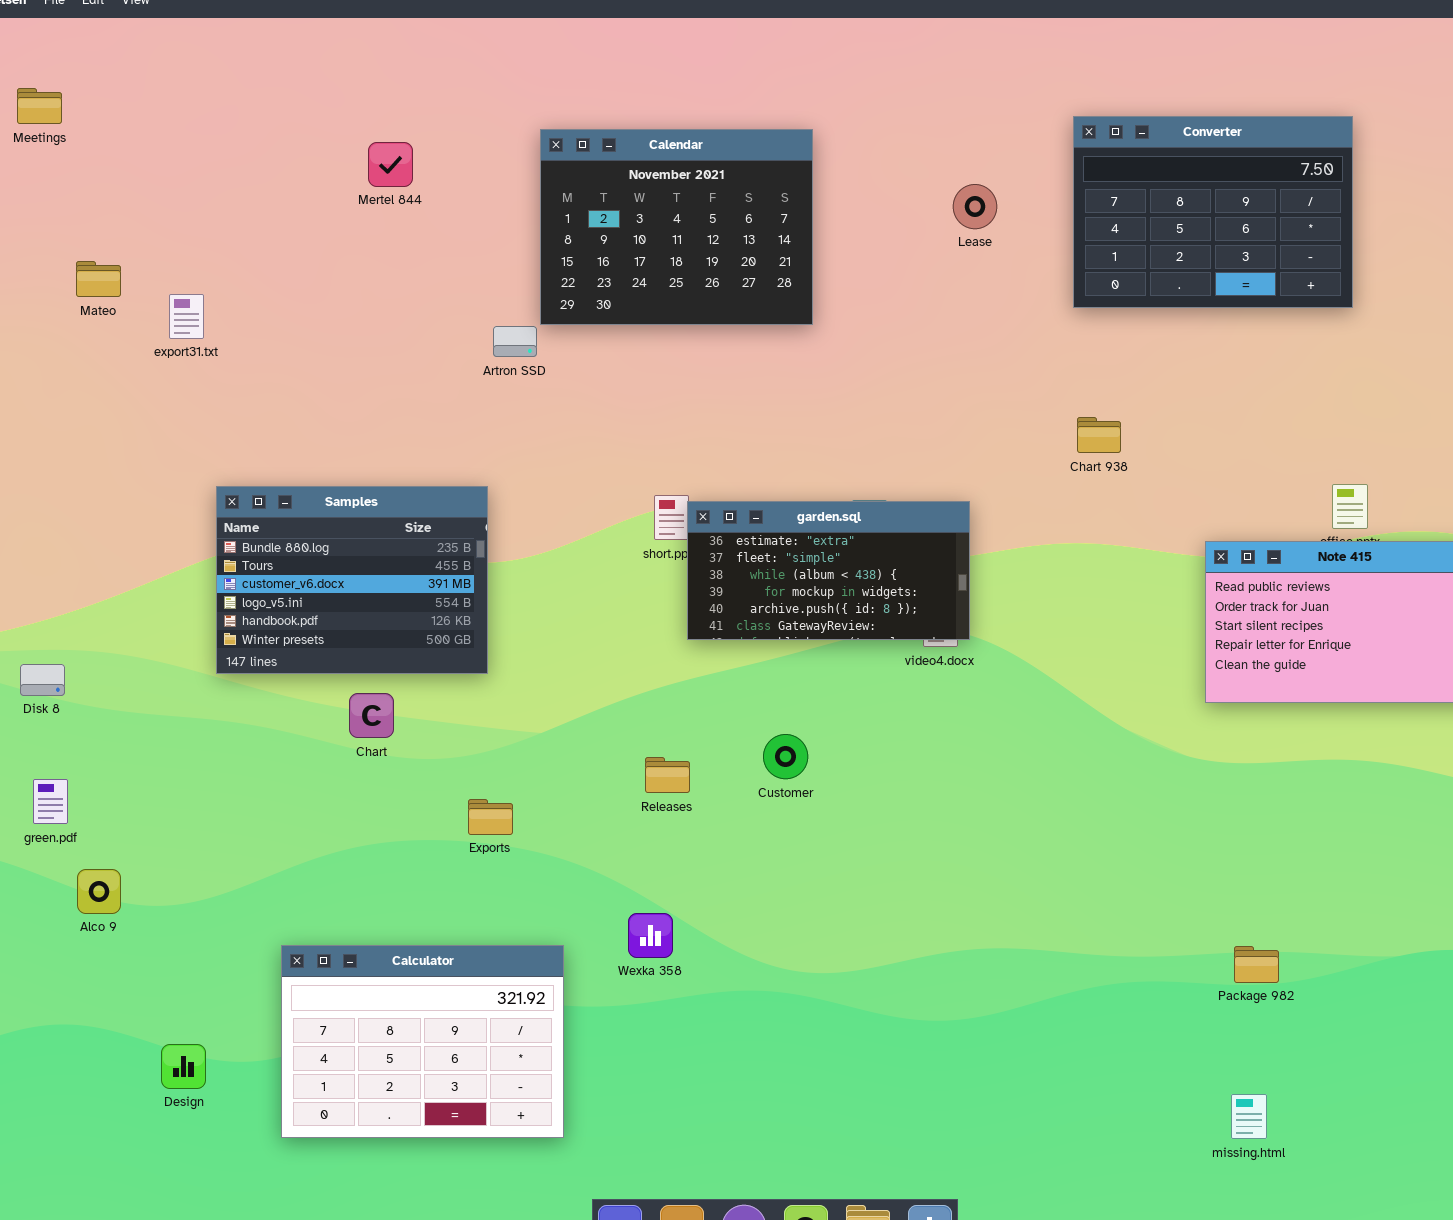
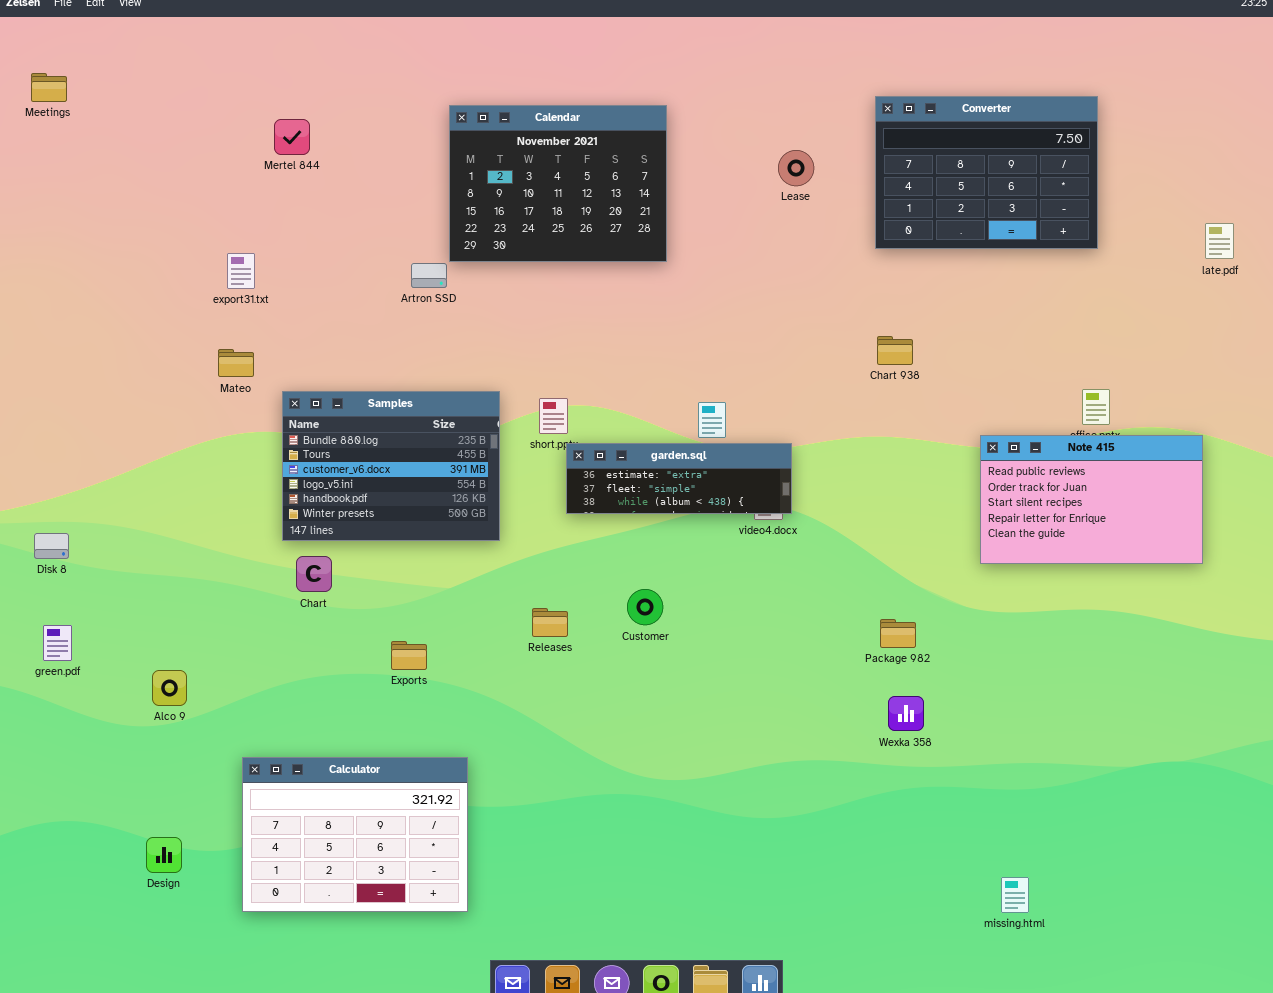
Mertel 844: [368,142,413,187] -> [274,119,310,155], moved
Mateo: [76,261,121,297] -> [218,349,254,377], moved
export31.txt: [169,294,204,339] -> [227,253,255,289], moved
Samples: [216,486,488,674] -> [282,391,500,541], moved
garden.sql: [687,501,970,640] -> [566,443,792,514], resized
Alco 9: [77,869,121,914] -> [152,670,187,706], moved
Wexka 358: [628,913,673,958] -> [888,696,924,731], moved
Package 982: [1234,946,1279,983] -> [880,619,916,648], moved

